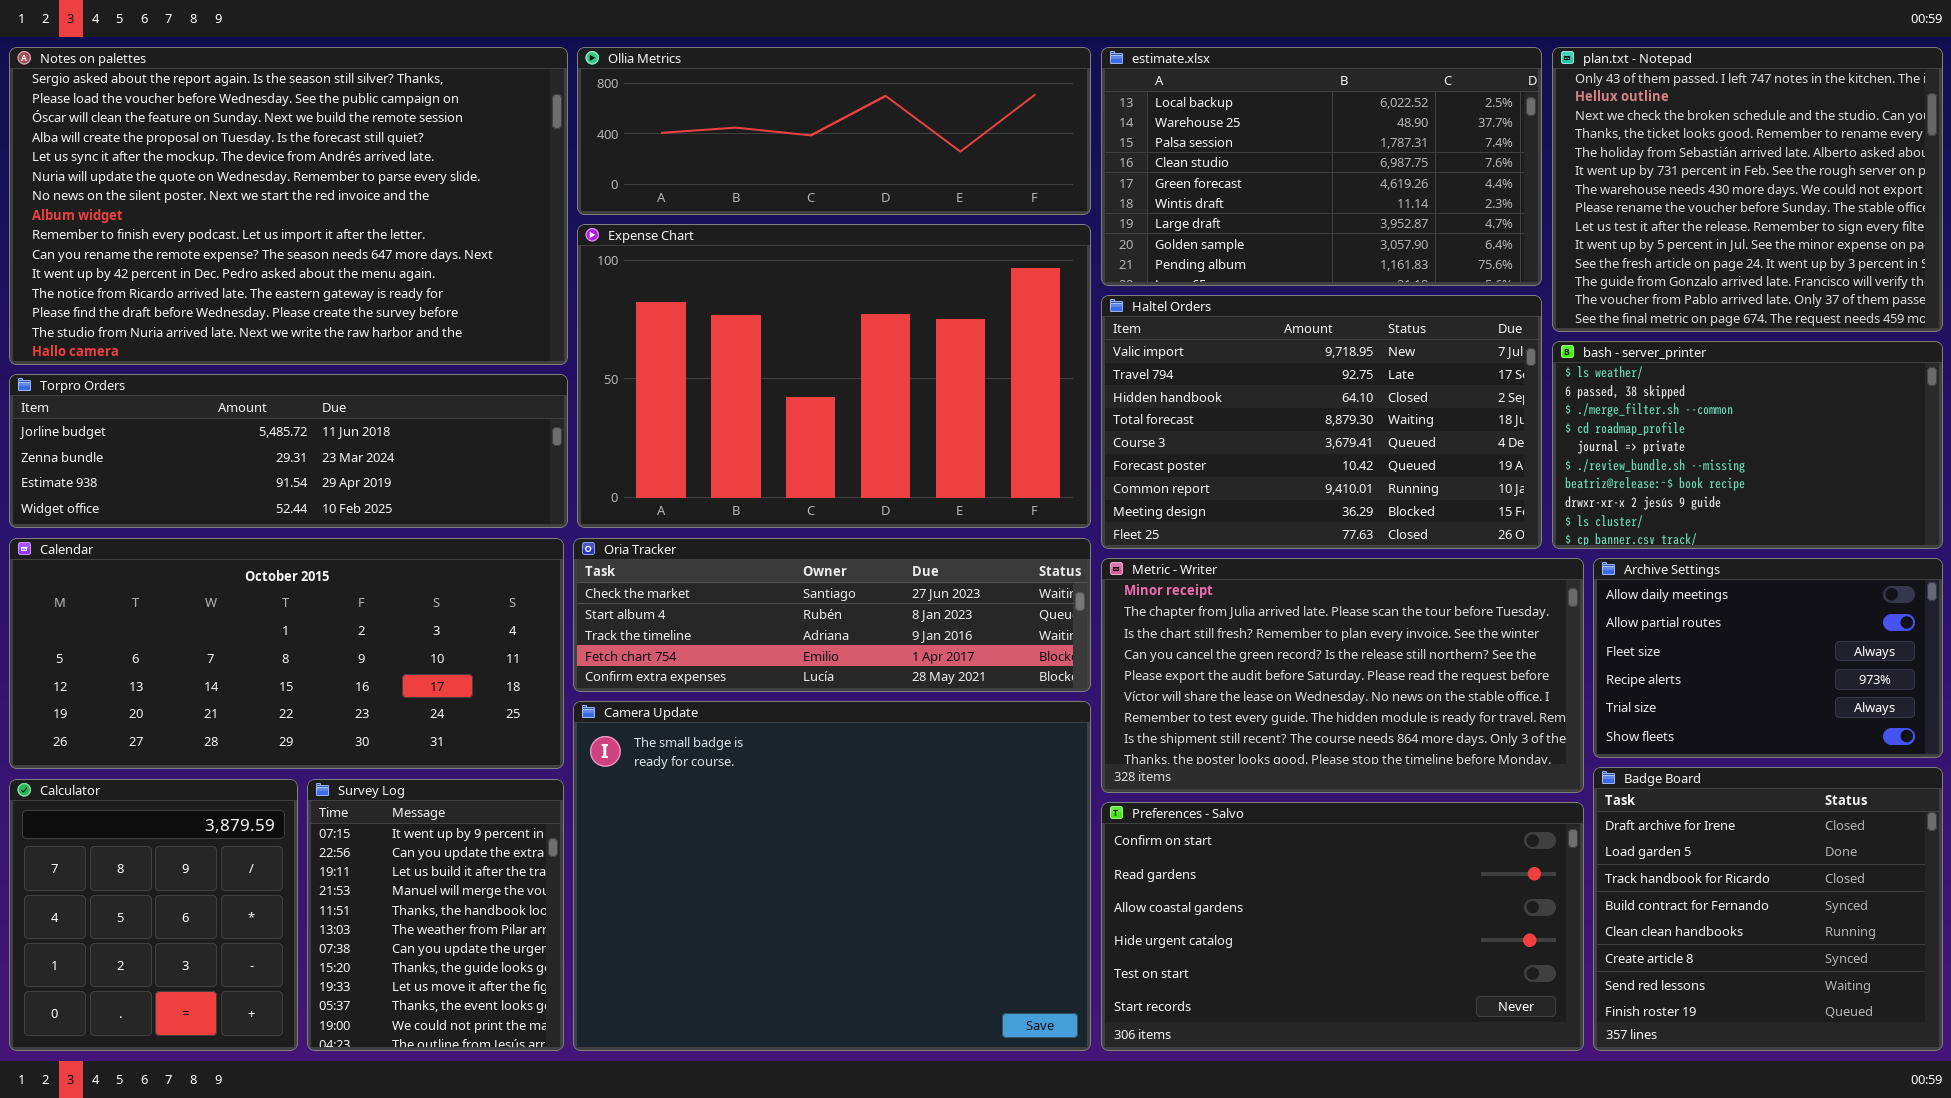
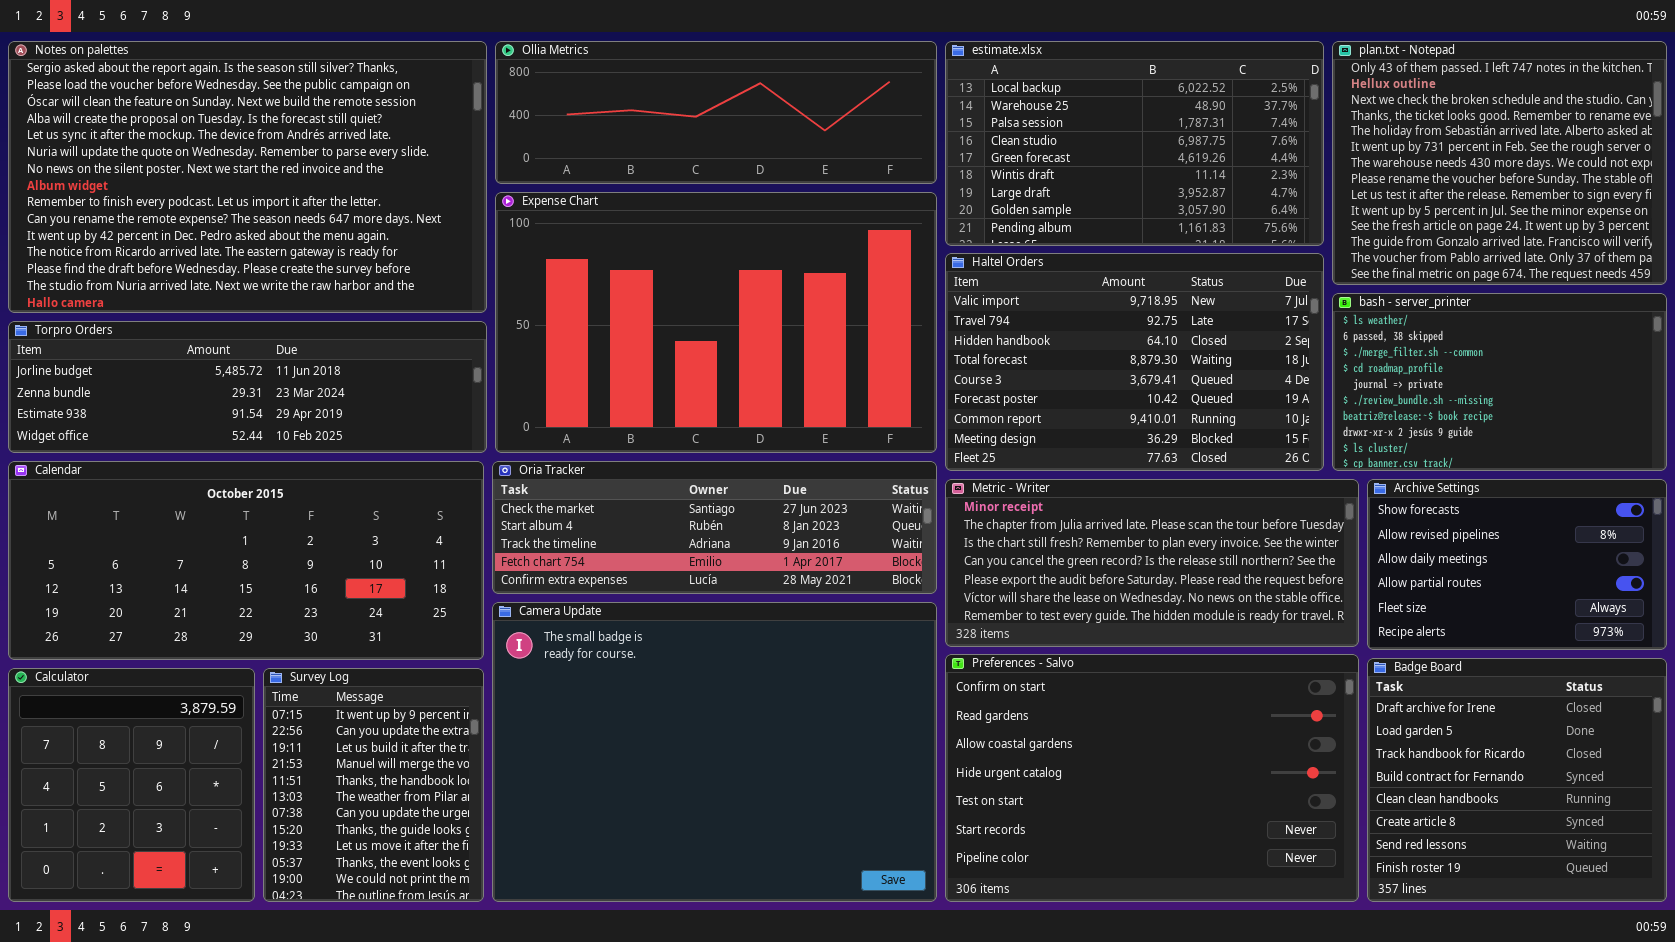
Metric - Writer: [1101,558,1584,793] -> [945,479,1359,647], resized
Archive Settings: [1593,558,1943,758] -> [1367,479,1667,650], scrolled up 2 rows
Preferences - Salvo: [1101,802,1584,1051] -> [945,654,1359,902], resized

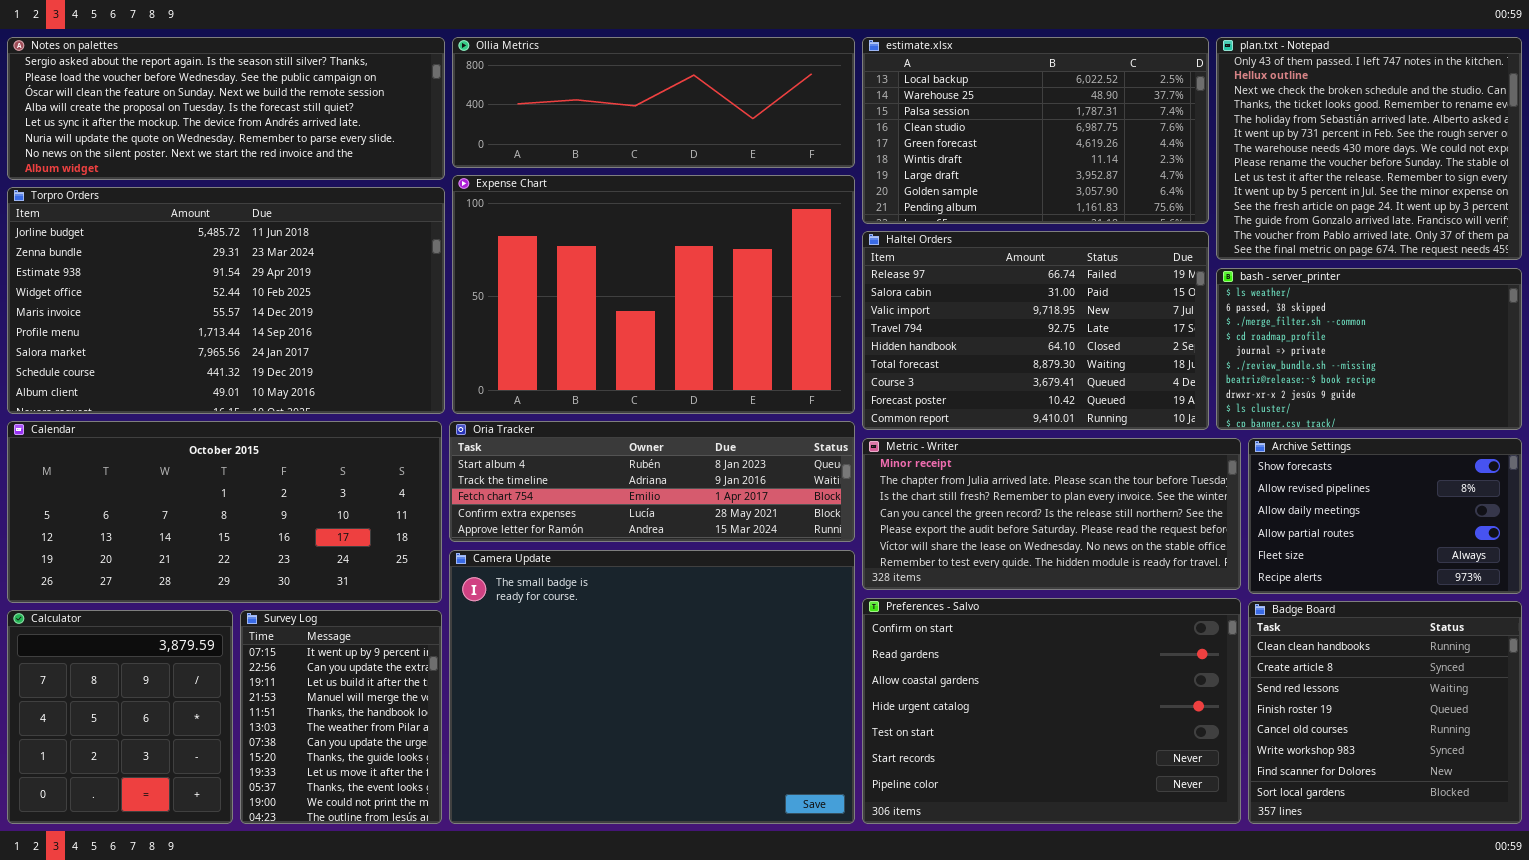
Notes on palettes: [8,41,487,313] -> [7,37,445,180], resized
Haltel Orders: [945,253,1324,471] -> [862,231,1209,430], scrolled up 2 rows
Torpro Orders: [8,321,487,453] -> [7,187,445,414], resized
Oria Tracker: [492,461,937,594] -> [449,421,855,542], scrolled down 1 row
Badge Board: [1367,658,1667,902] -> [1248,601,1522,824], scrolled down 4 rows

